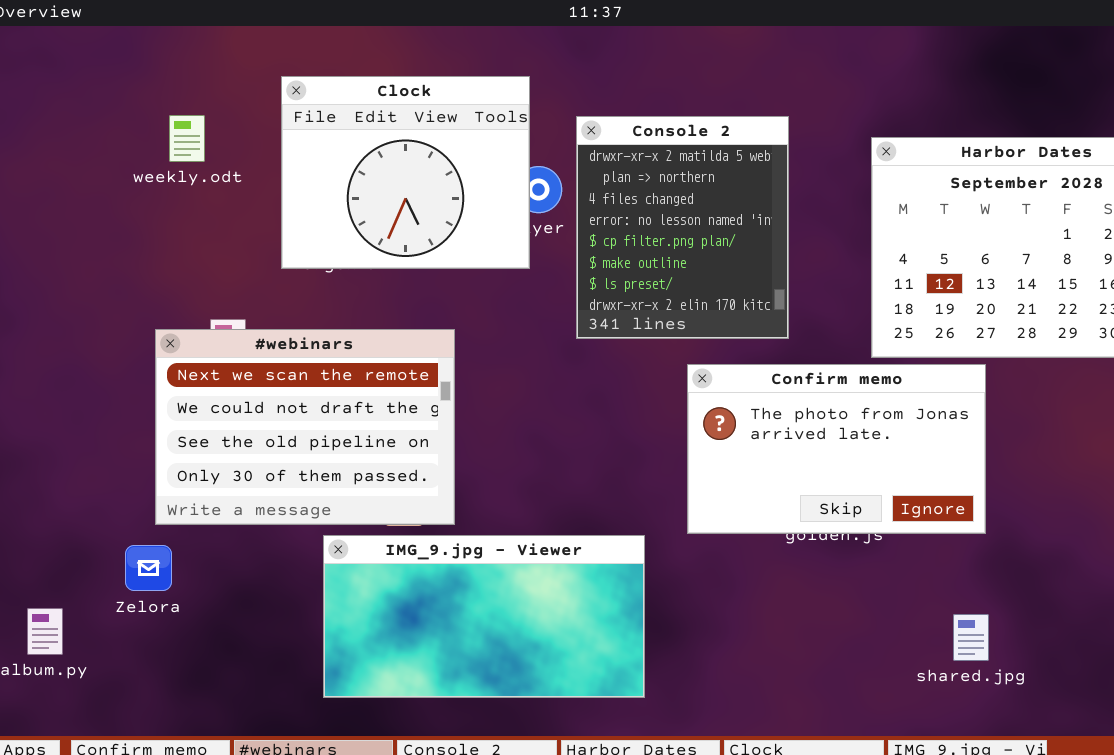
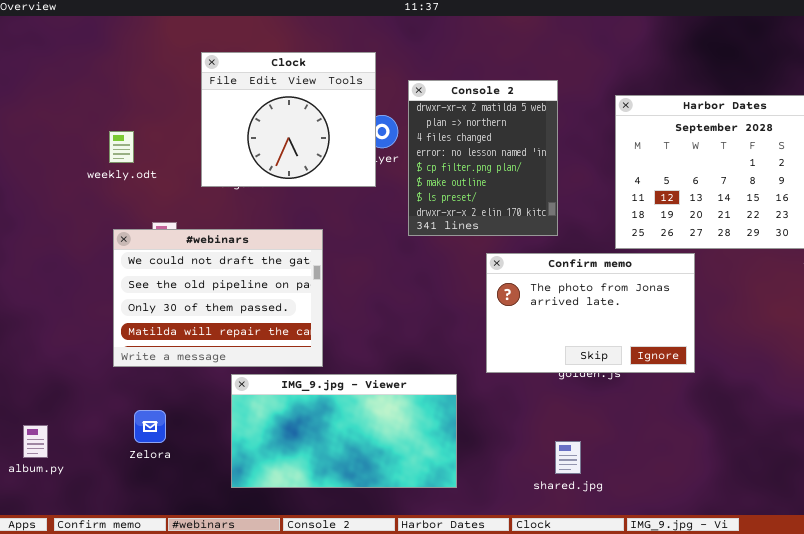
weekly.odt: [169,115,205,162] -> [109,131,134,163], moved
#webinars: [155,329,455,525] -> [113,229,323,367], scrolled down 1 row
Zelora: [125,545,172,591] -> [134,410,166,443], moved
shared.jpg: [953,614,989,661] -> [555,441,581,474], moved

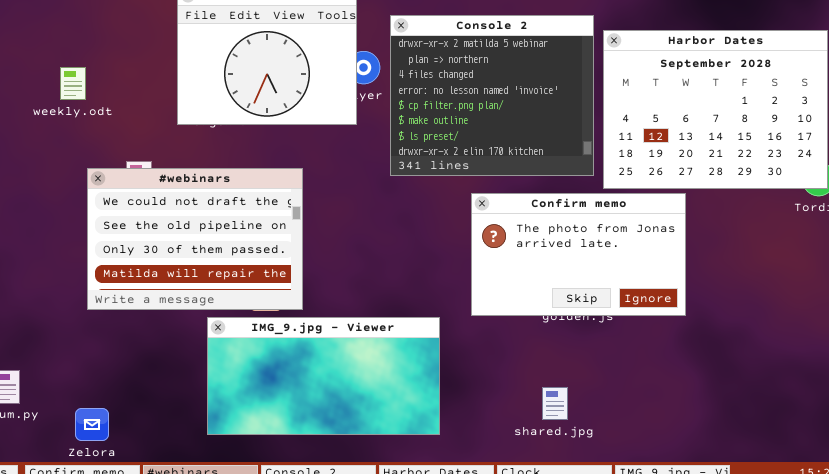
Console 2: [408,80,558,236] -> [390,15,594,176], resized
weekly.odt: [109,131,134,163] -> [60,67,86,100], moved
Zelora: [134,410,166,443] -> [75,408,109,441], moved

